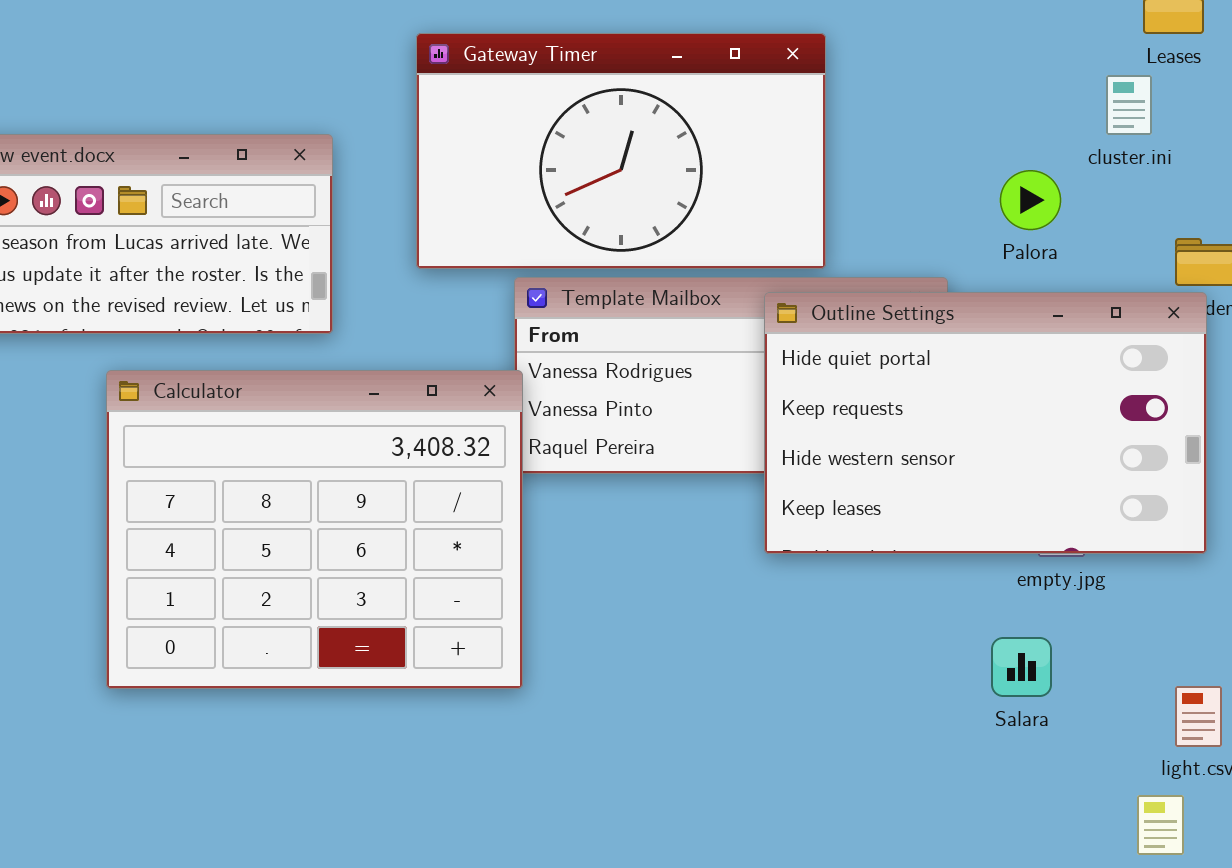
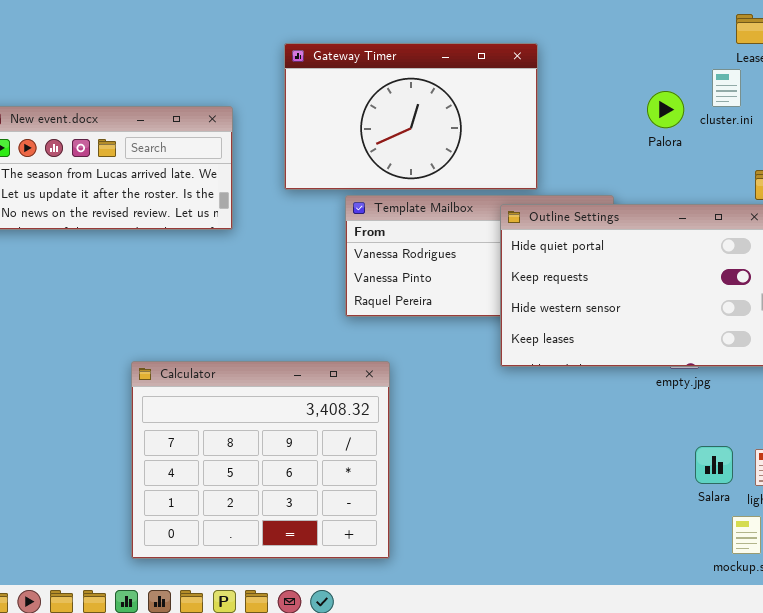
Palora: [1000,170,1061,230] -> [647,91,684,128], moved
Calculator: [106,370,523,689] -> [131,361,390,559], moved
Salara: [991,637,1052,697] -> [695,446,733,484], moved

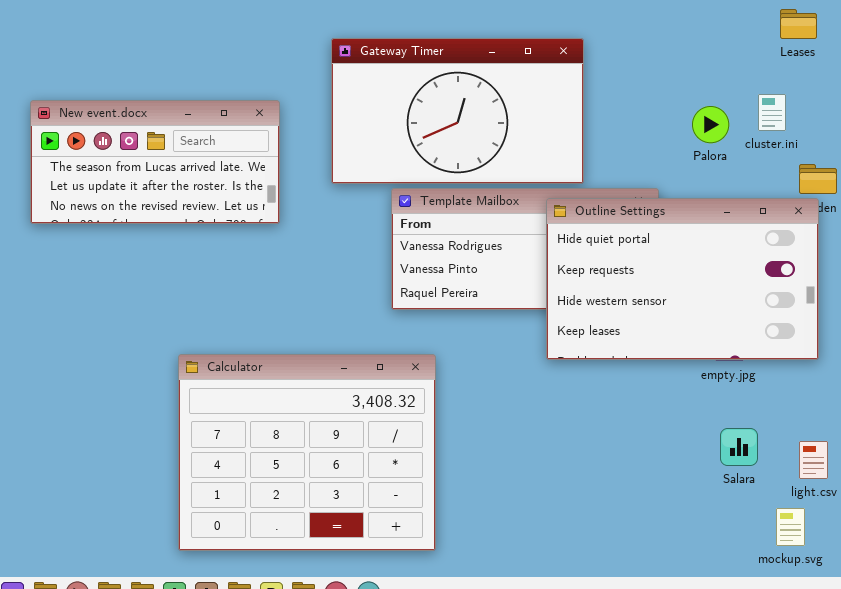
cluster.ini: [712,69,741,107] -> [758,94,786,131], moved
Palora: [647,91,684,128] -> [692,106,729,143], moved
Salara: [695,446,733,484] -> [720,428,758,466], moved

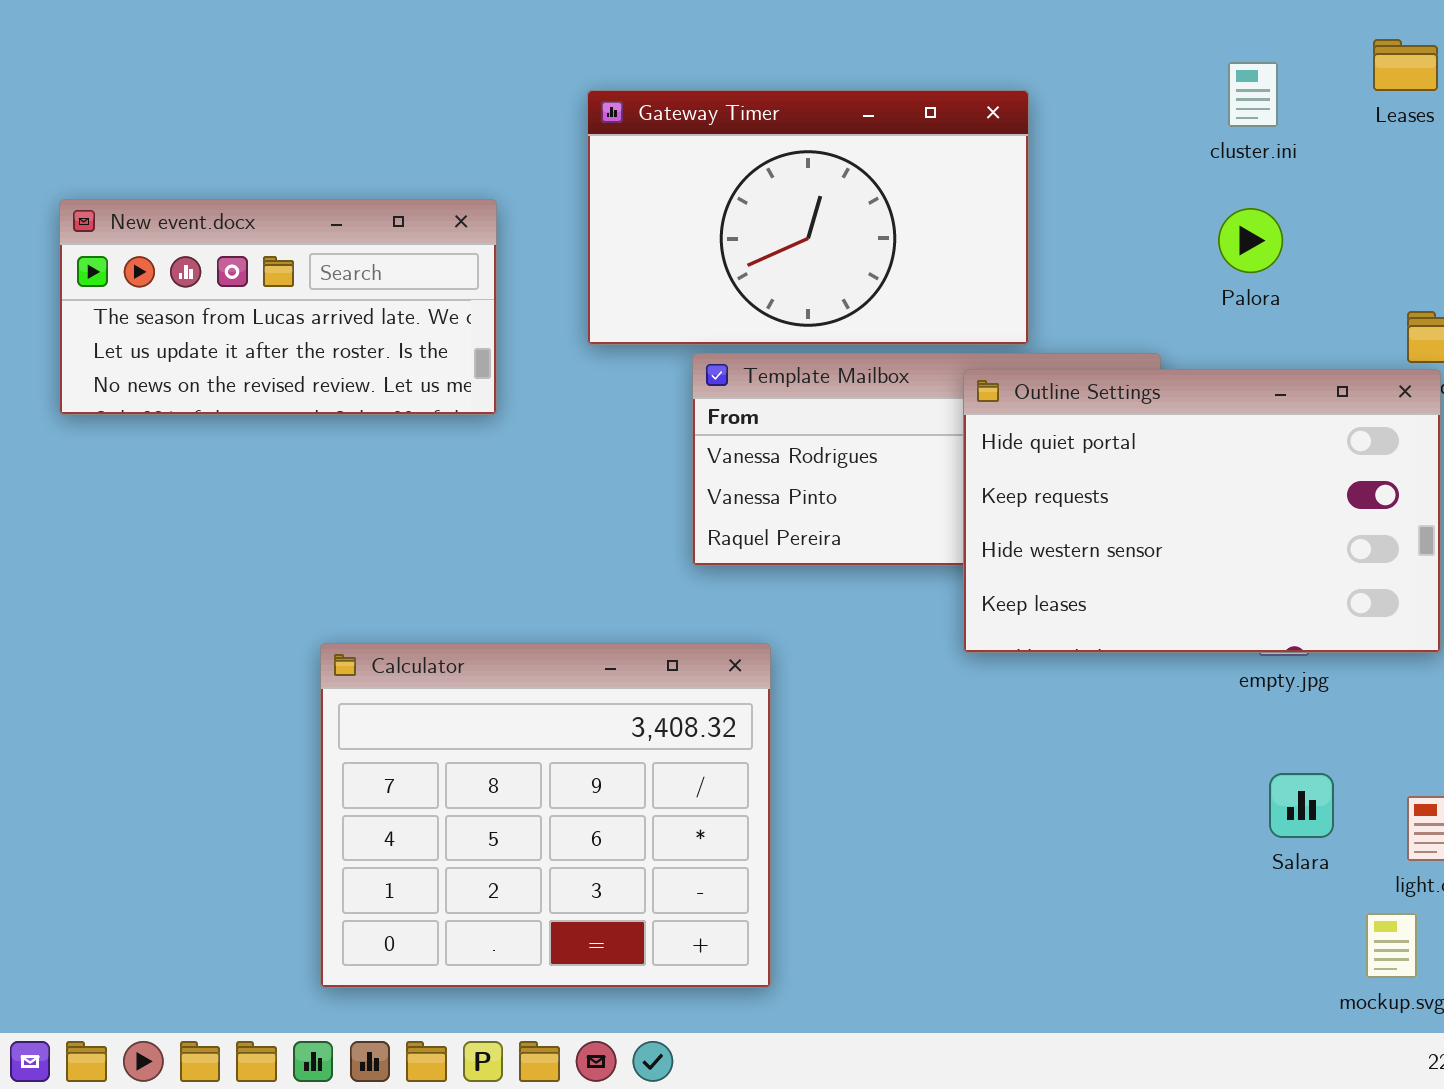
cluster.ini: [758,94,786,131] -> [1228,62,1278,127], moved

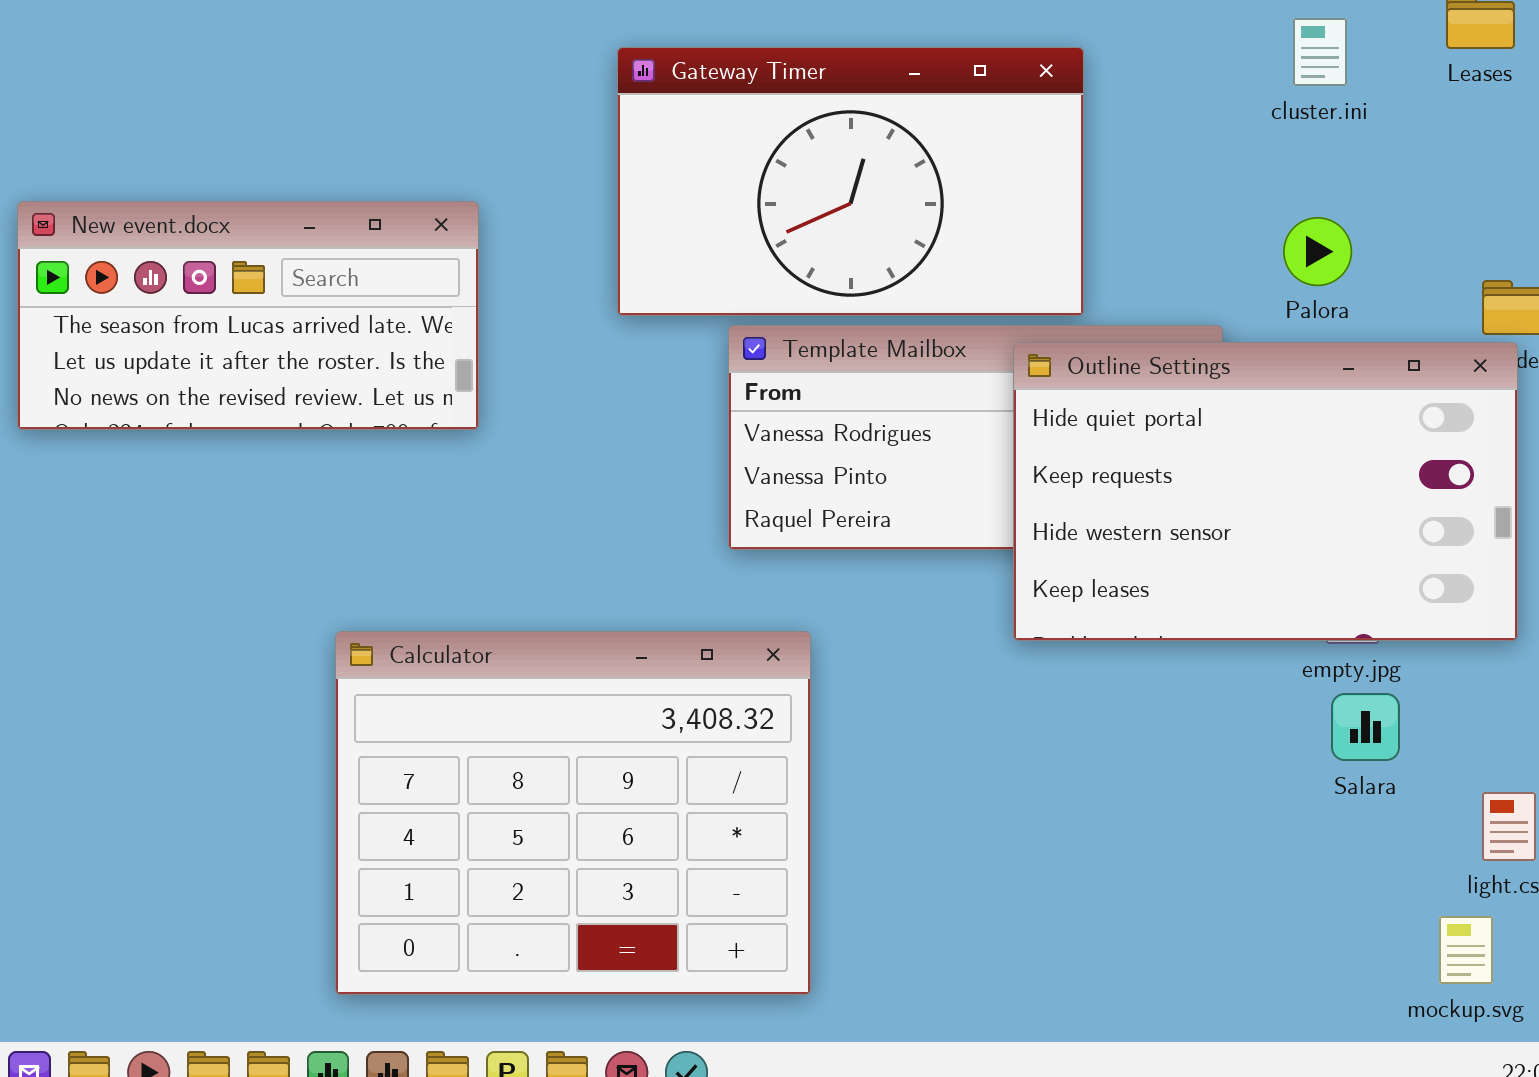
New event.docx: [59,199,497,415] -> [17,201,479,430], moved
Palora: [1218,208,1283,273] -> [1283,217,1352,286], moved
Salara: [1269,773,1334,838] -> [1331,693,1400,761], moved

